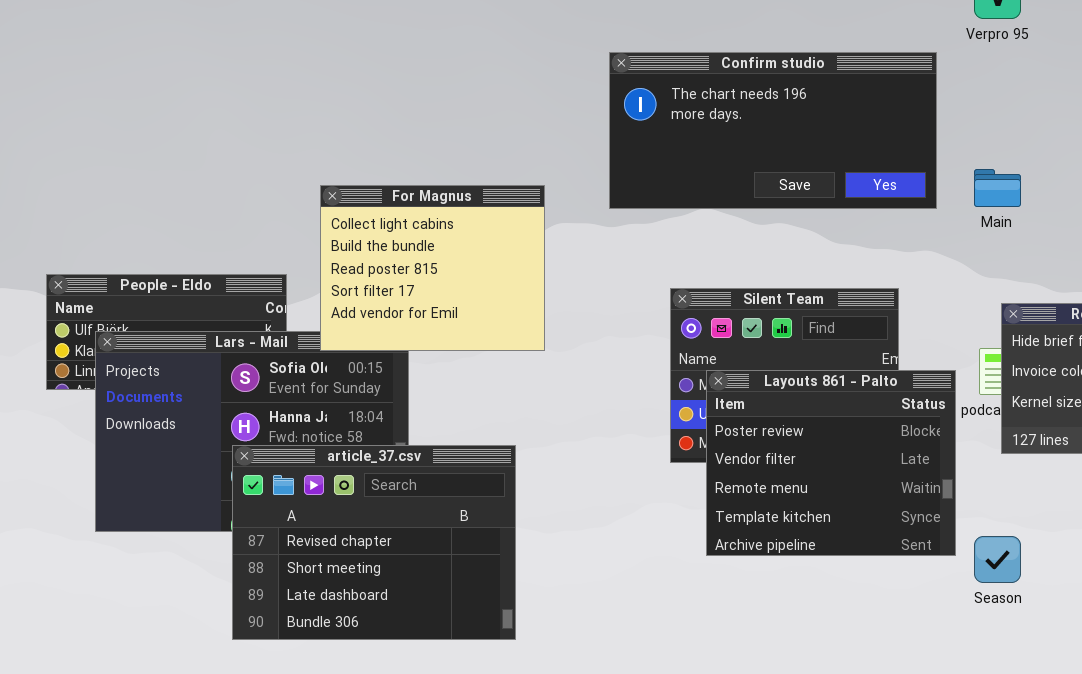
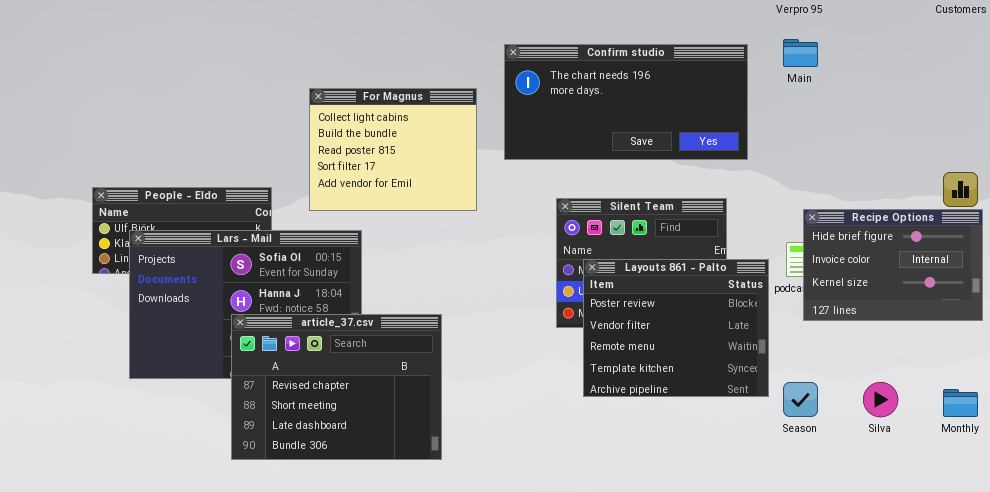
Confirm studio: [609,52,937,209] -> [504,44,748,160], moved
Main: [974,169,1021,207] -> [783,39,818,67], moved
For Magnus: [320,185,545,351] -> [309,88,477,211], moved

